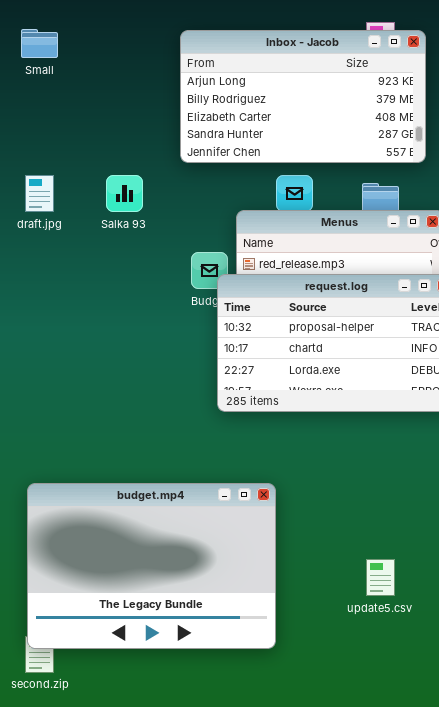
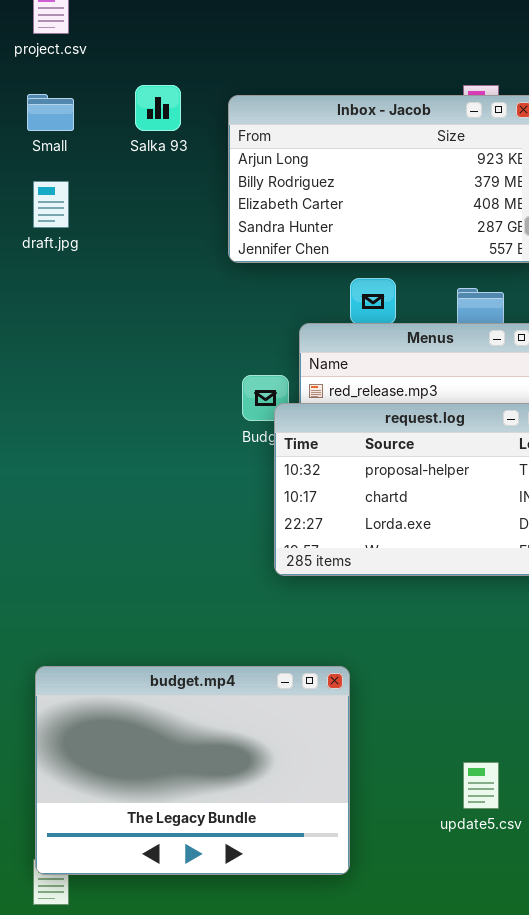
draft.jpg: [25,175,54,212] -> [33,181,69,228], moved
Salka 93: [106,175,143,212] -> [135,85,181,131], moved

